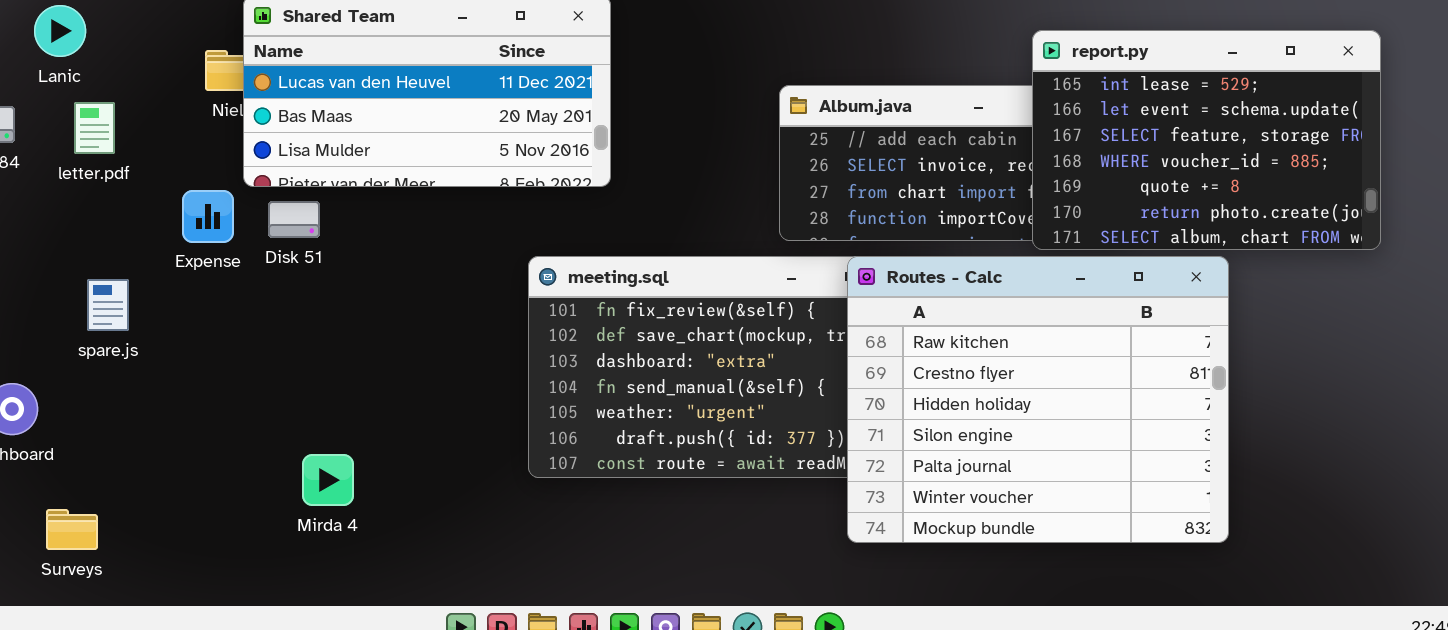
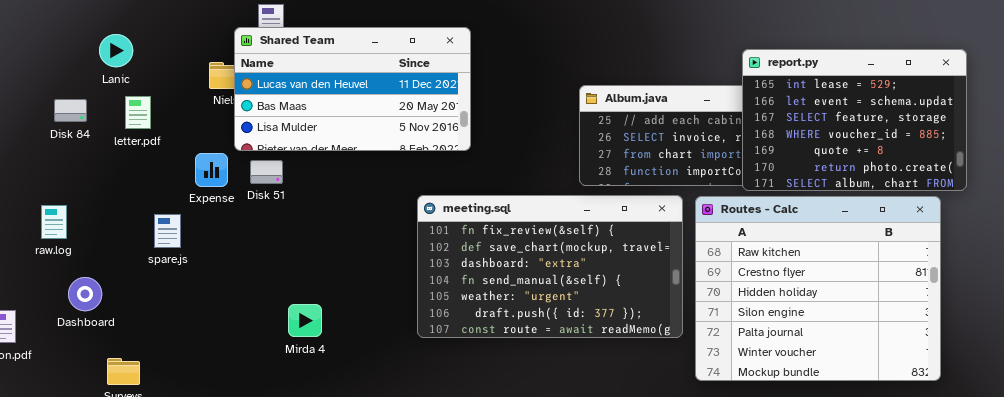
Routes - Calc: [847,256,1229,543] -> [695,196,941,381], moved
spare.js: [87,279,129,331] -> [154,214,181,248], moved
Mirda 4: [302,454,354,506] -> [288,304,322,337], moved

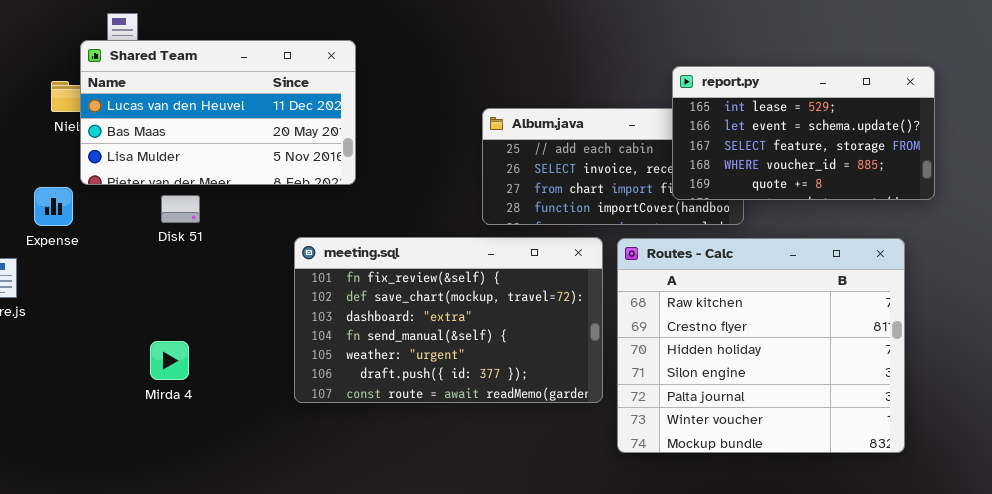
report.py: [742,49,967,191] -> [672,66,935,200], resized
Disk 51: [250,160,283,184] -> [161,195,200,223], moved
Mirda 4: [288,304,322,337] -> [150,341,189,380], moved

